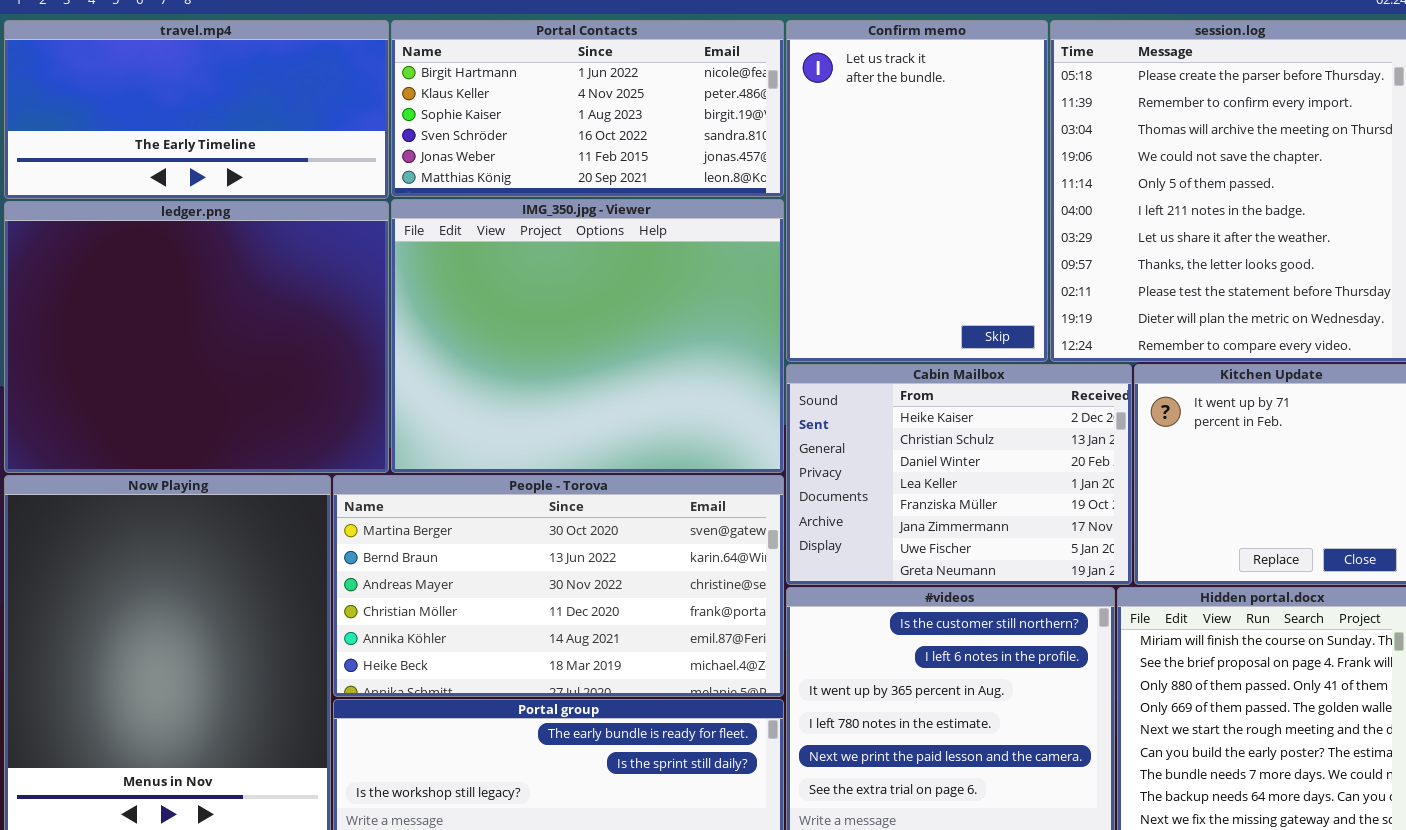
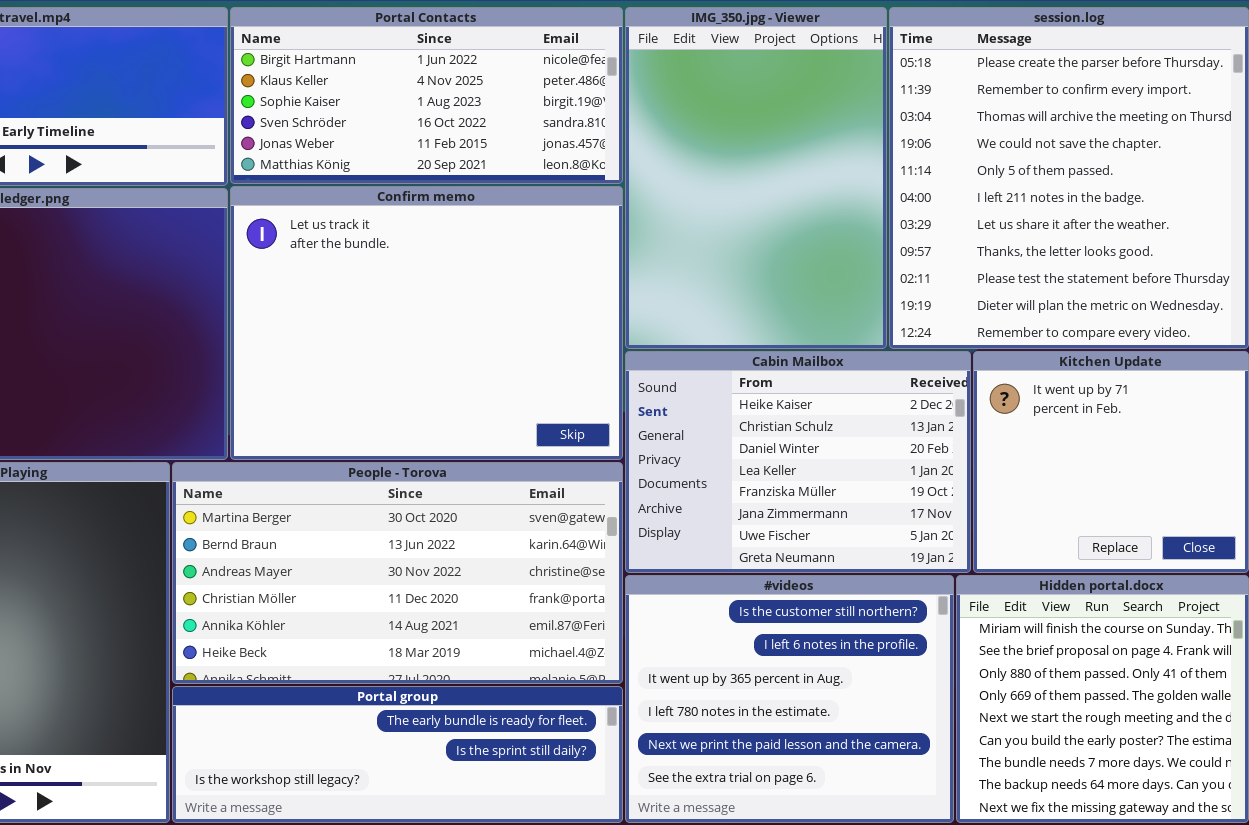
Confirm memo: [786,20,1048,362] -> [230,186,623,460], moved, resized
IMG_350.jpg - Viewer: [391,199,784,473] -> [625,7,887,349], moved, resized

